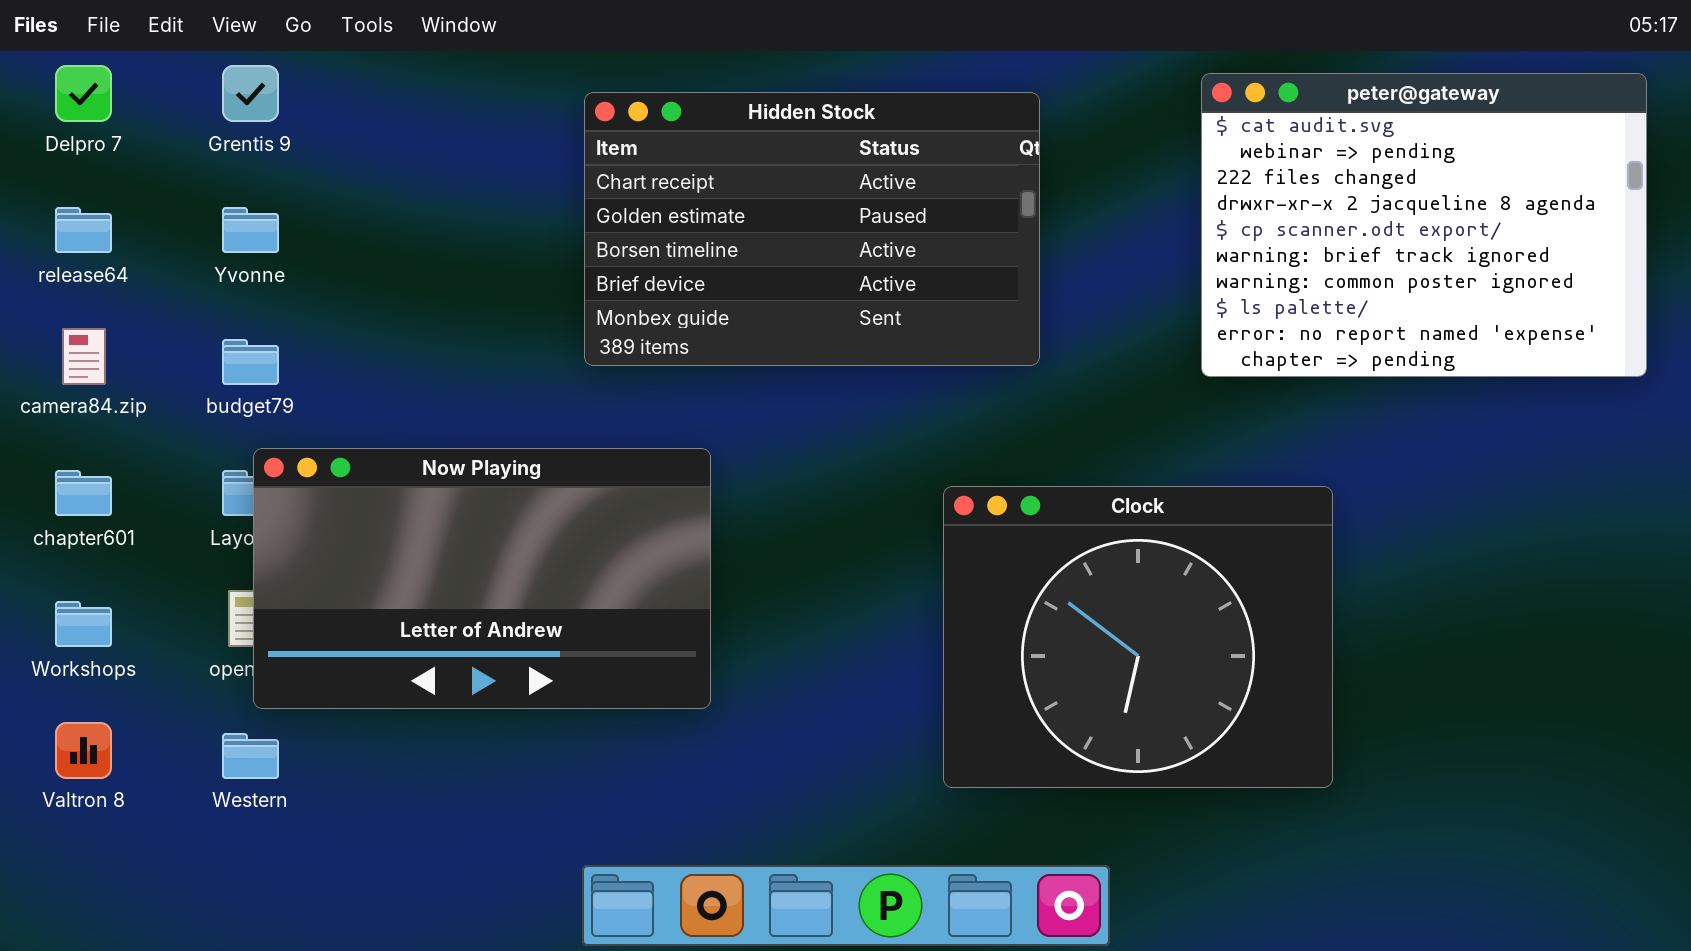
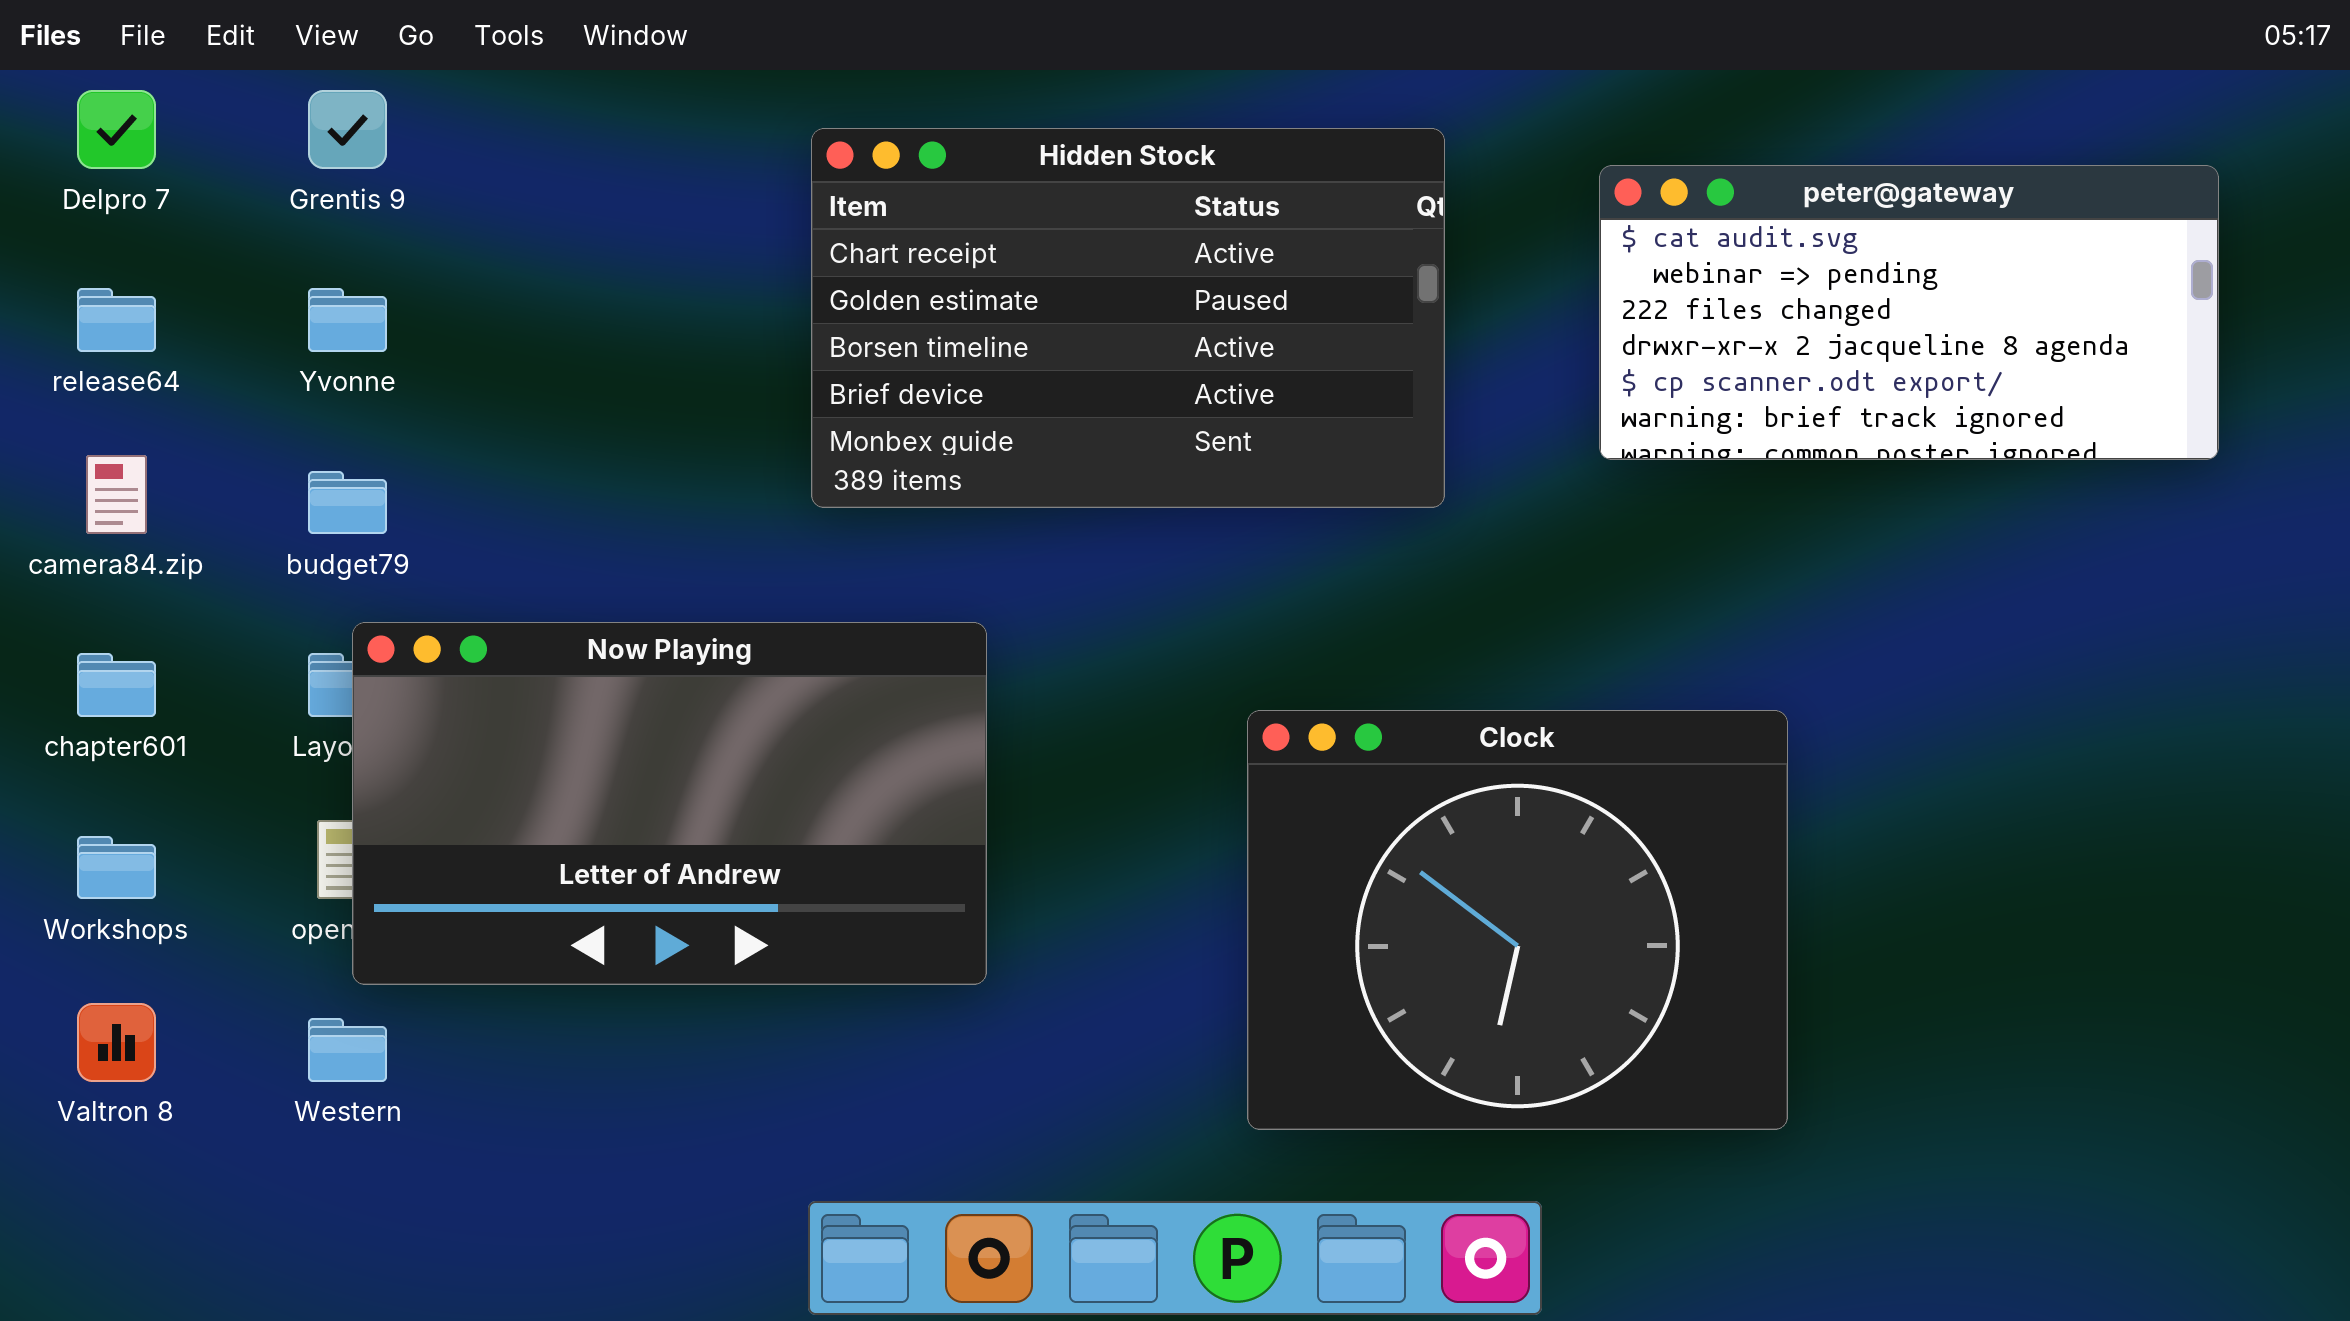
peter@gateway: [1201,73,1647,377] -> [1599,165,2219,460], moved, resized
Clock: [943,486,1333,788] -> [1247,710,1788,1130], moved

